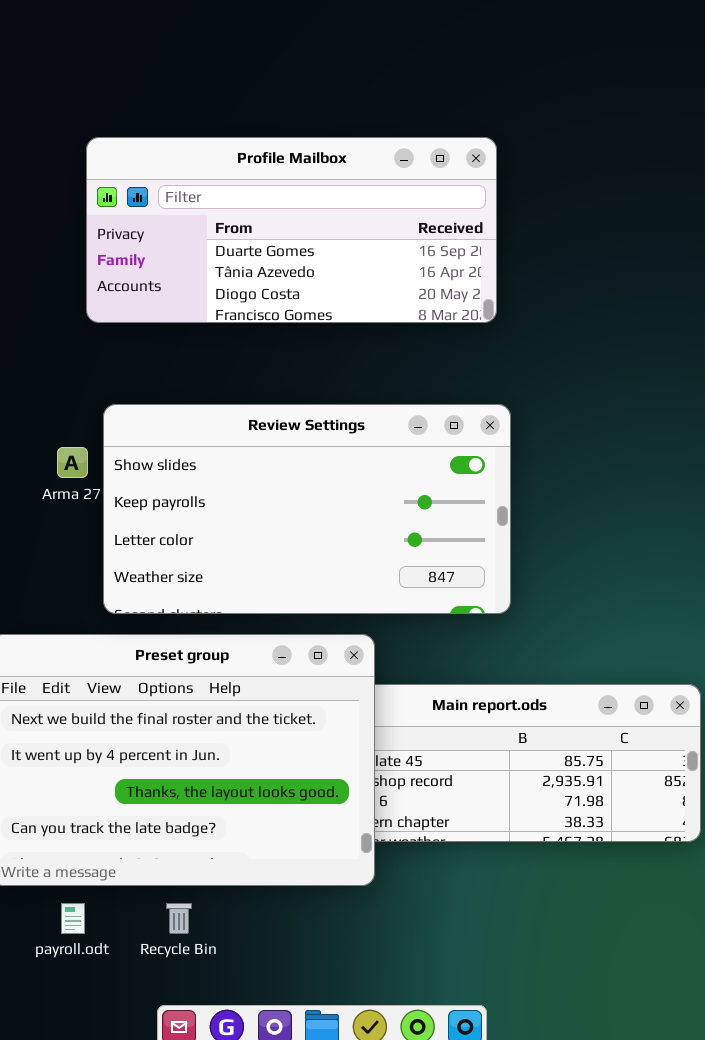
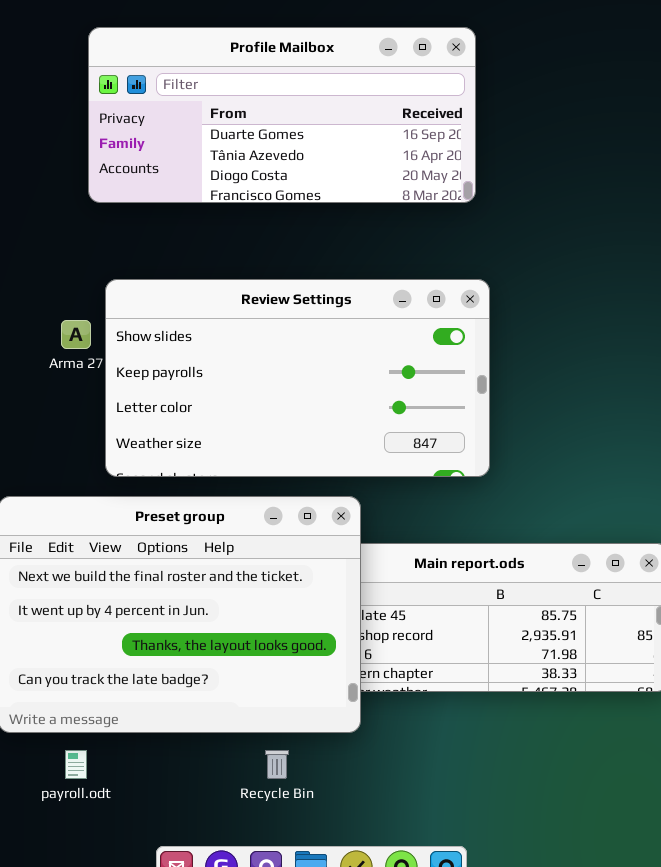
Recycle Bin: [166,903,192,934] -> [265,750,289,779], moved

